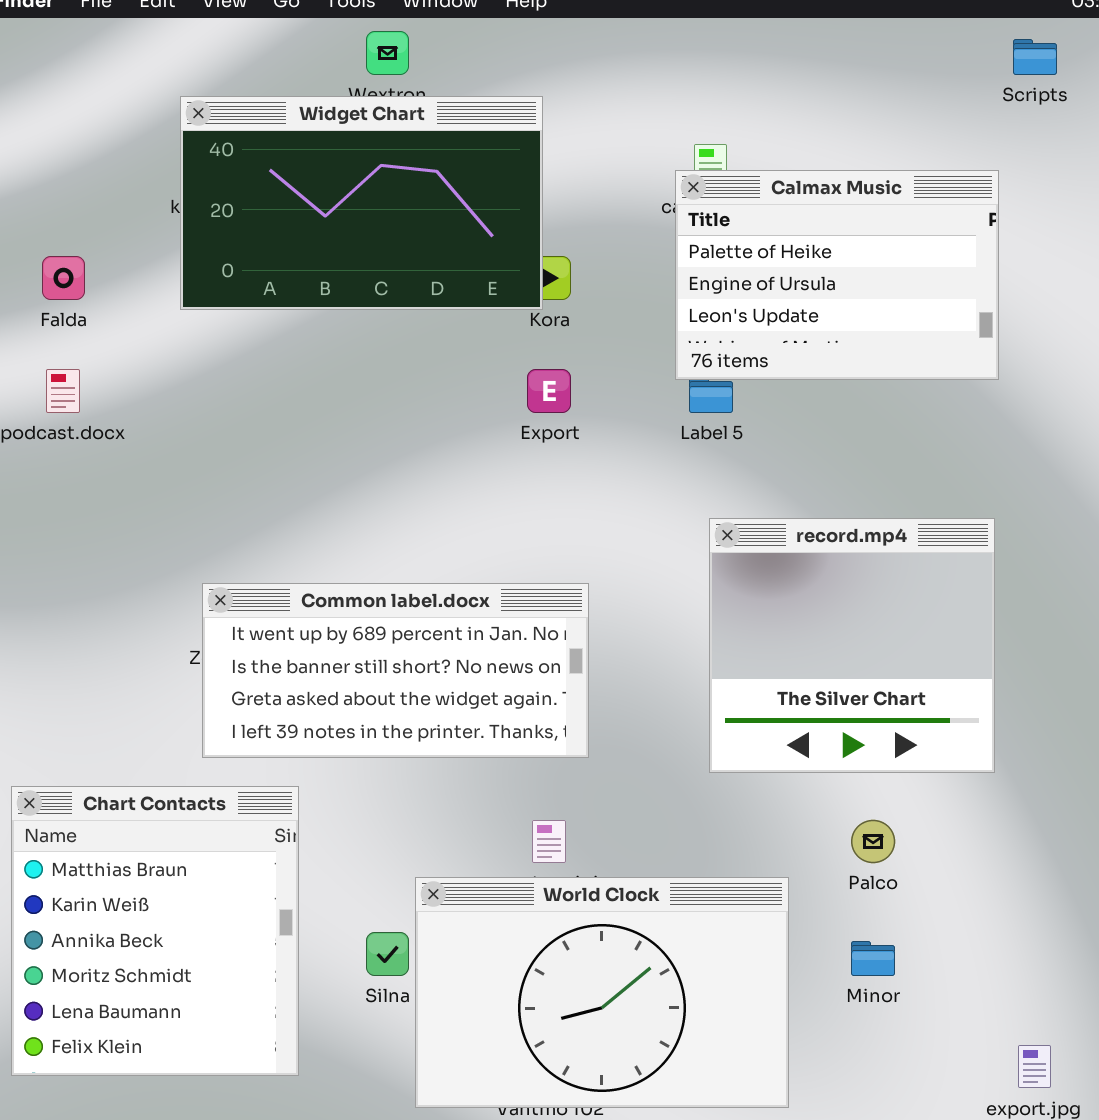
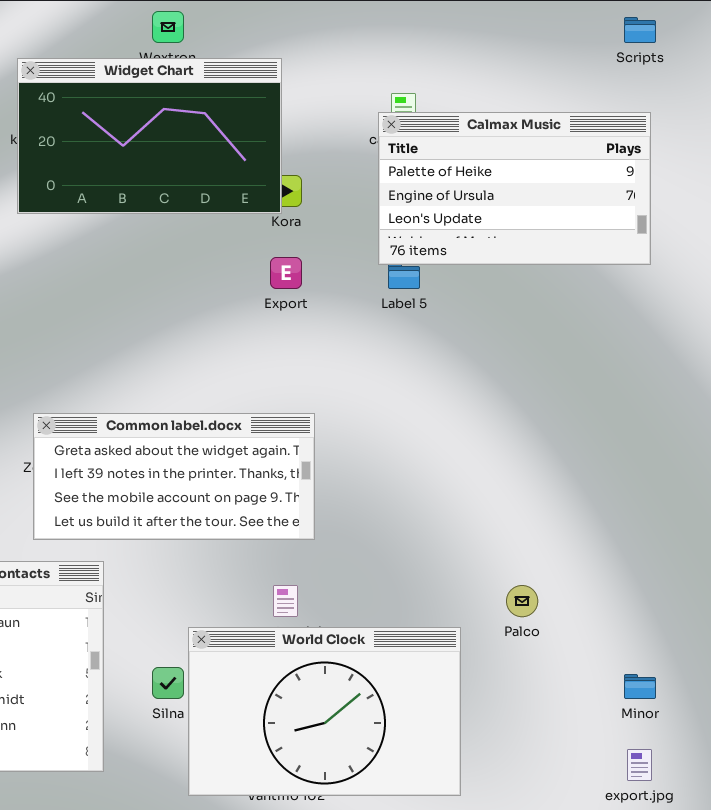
Calmax Music: [675,170,999,380] -> [378,112,651,265], resized
record.mp4: [709,518,995,773] -> none, closed
Common label.docx: [202,583,589,758] -> [33,413,315,540], scrolled down 2 rows
Minor: [851,941,895,976] -> [624,674,656,699], moved

